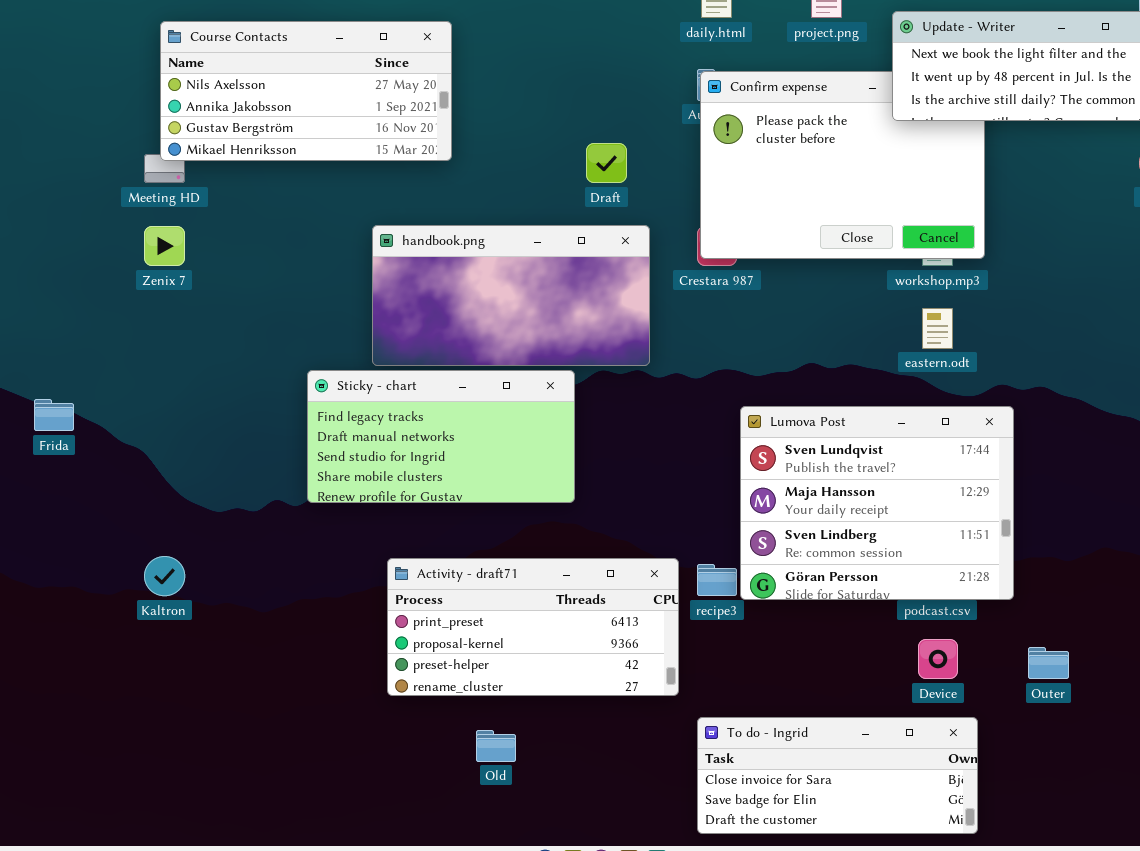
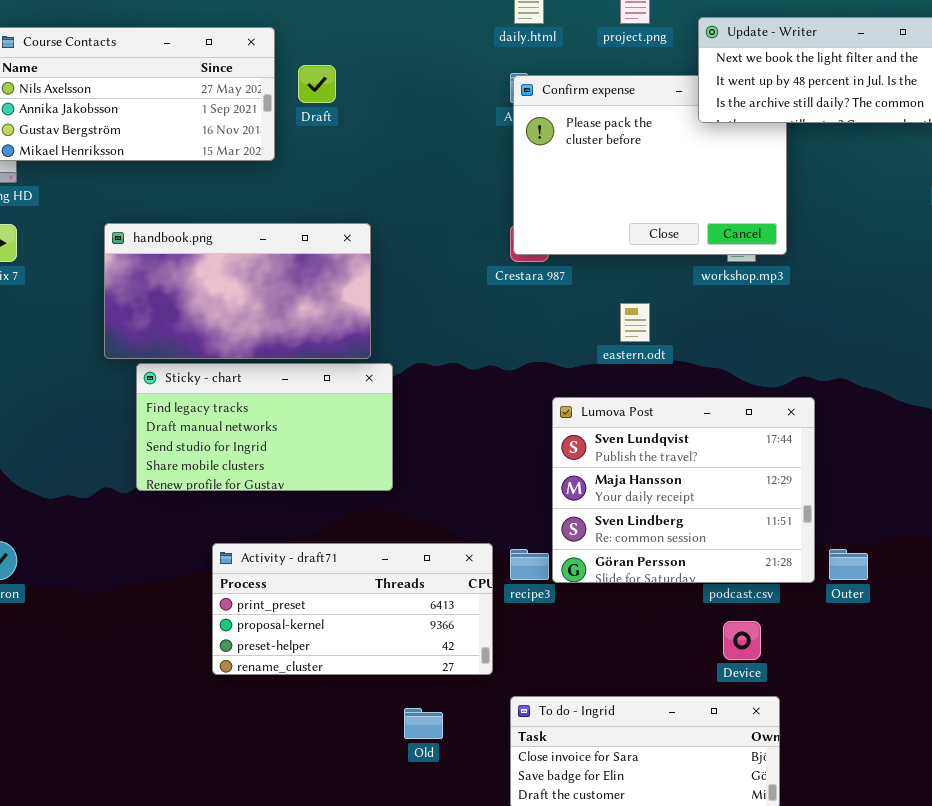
Draft: [586,143,627,183] -> [298,65,336,103], moved
handbook.png: [372,225,650,366] -> [104,223,371,359], moved
eastern.odt: [922,308,953,349] -> [620,303,650,342], moved
Outer: [1028,647,1069,679] -> [829,549,868,580], moved
Old: [476,730,516,762] -> [404,708,443,739], moved

